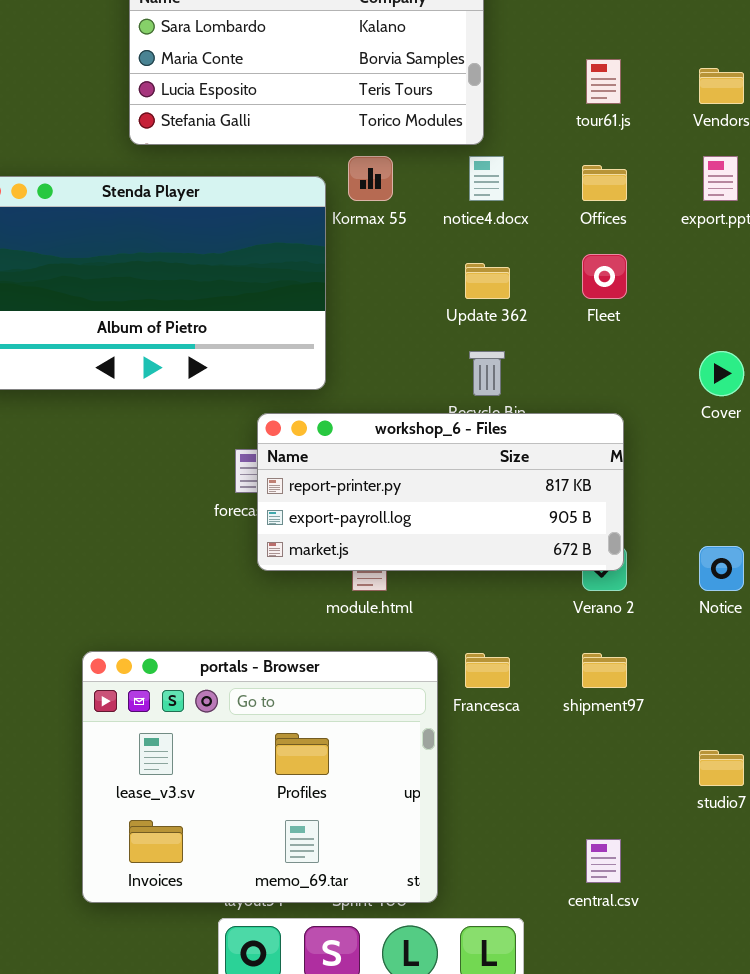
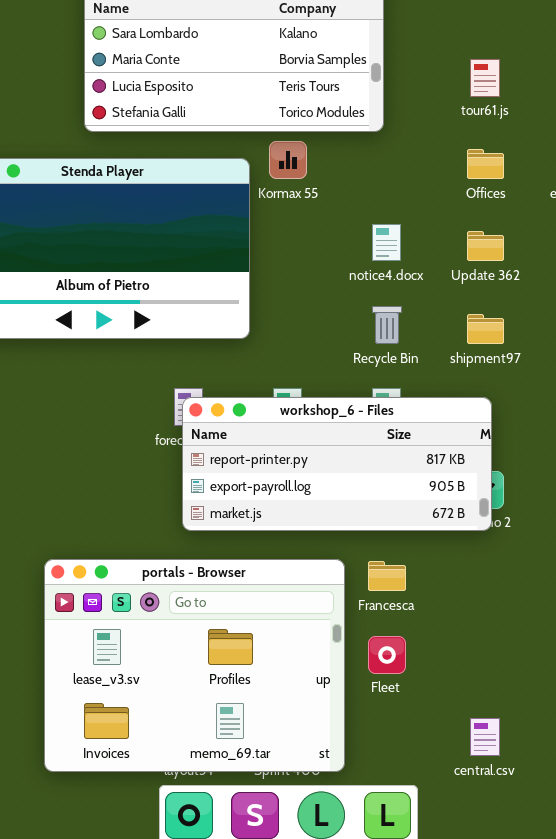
notice4.docx: [469,156,504,201] -> [372,224,401,261], moved
Fleet: [582,254,627,299] -> [368,636,406,674], moved
Update 362: [465,263,510,299] -> [467,231,504,261], moved
workshop_6 - Files: [257,413,624,571] -> [182,397,492,531], moved
shipment97: [582,653,627,688] -> [467,314,504,344], moved

